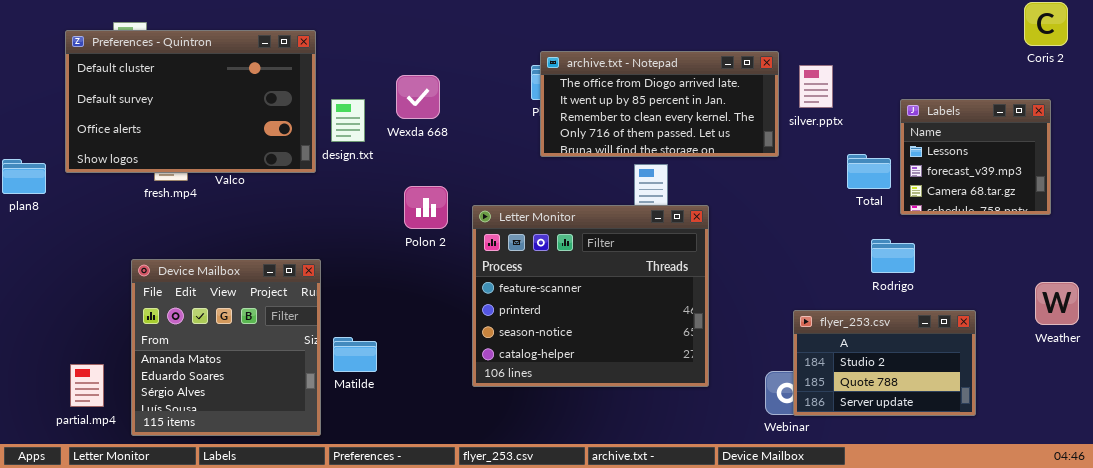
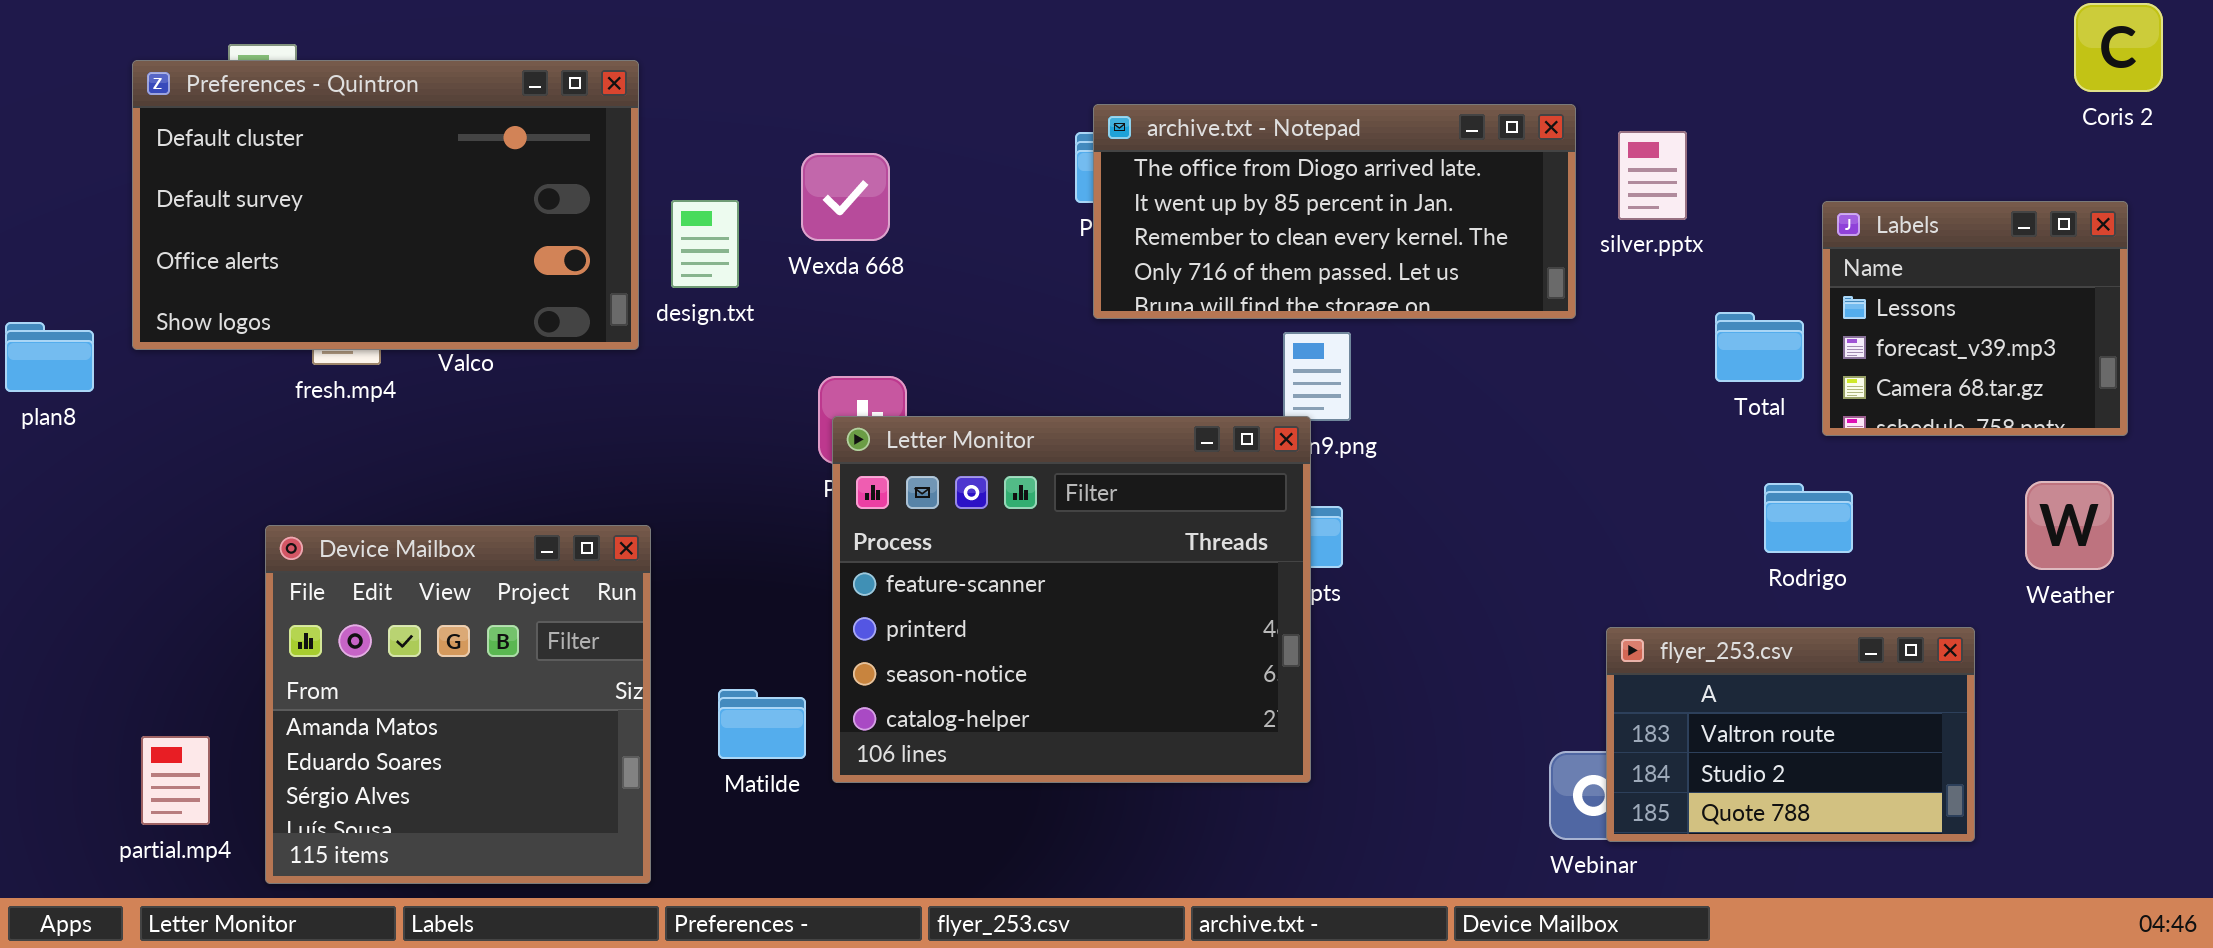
Letter Monitor: [472,205,709,387] -> [832,416,1311,783], moved
Weather: [1035,282,1079,325] -> [2025,481,2114,570], moved
flyer_253.csv: [793,310,976,416] -> [1606,627,1975,842], scrolled up 1 row
Matilde: [333,337,377,372] -> [718,689,806,759], moved

